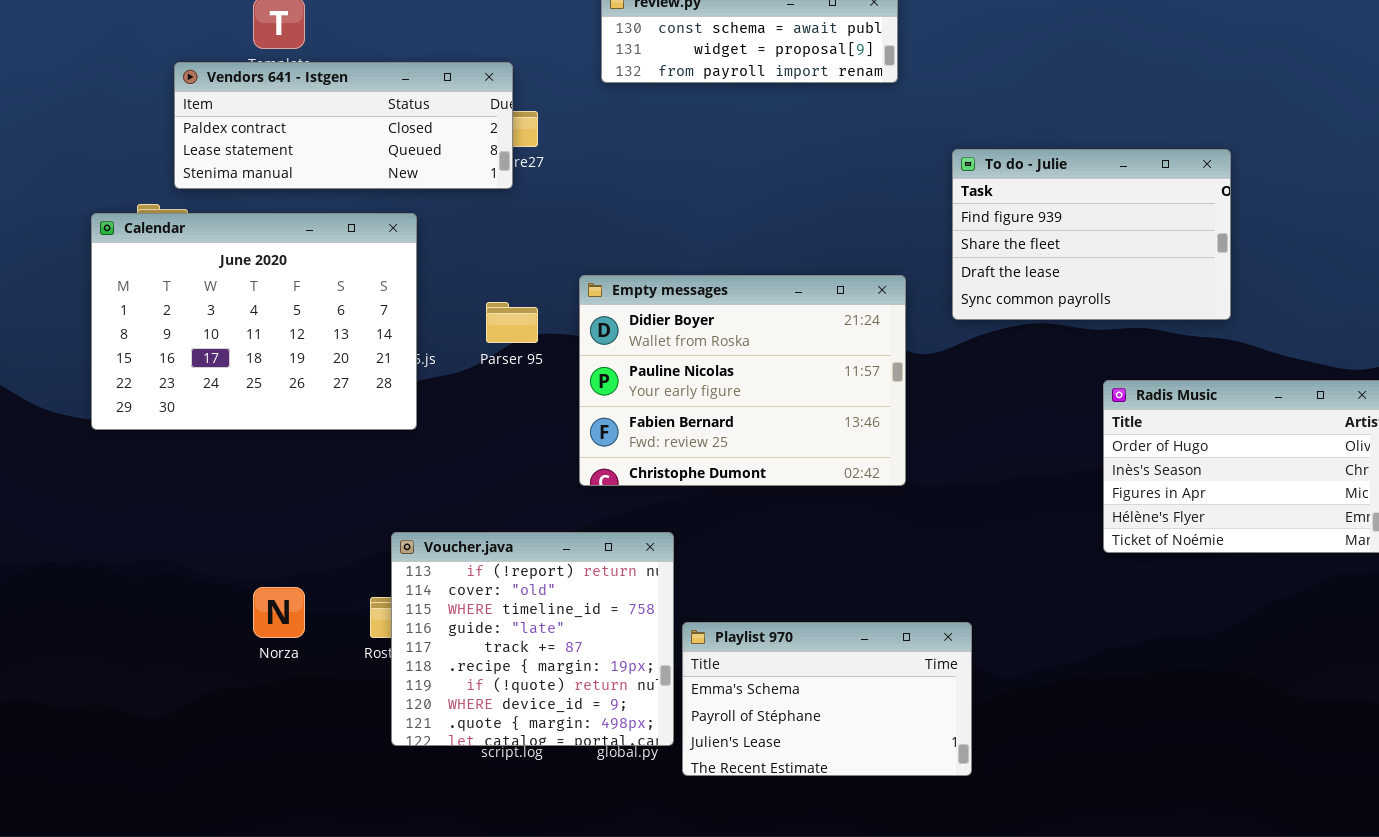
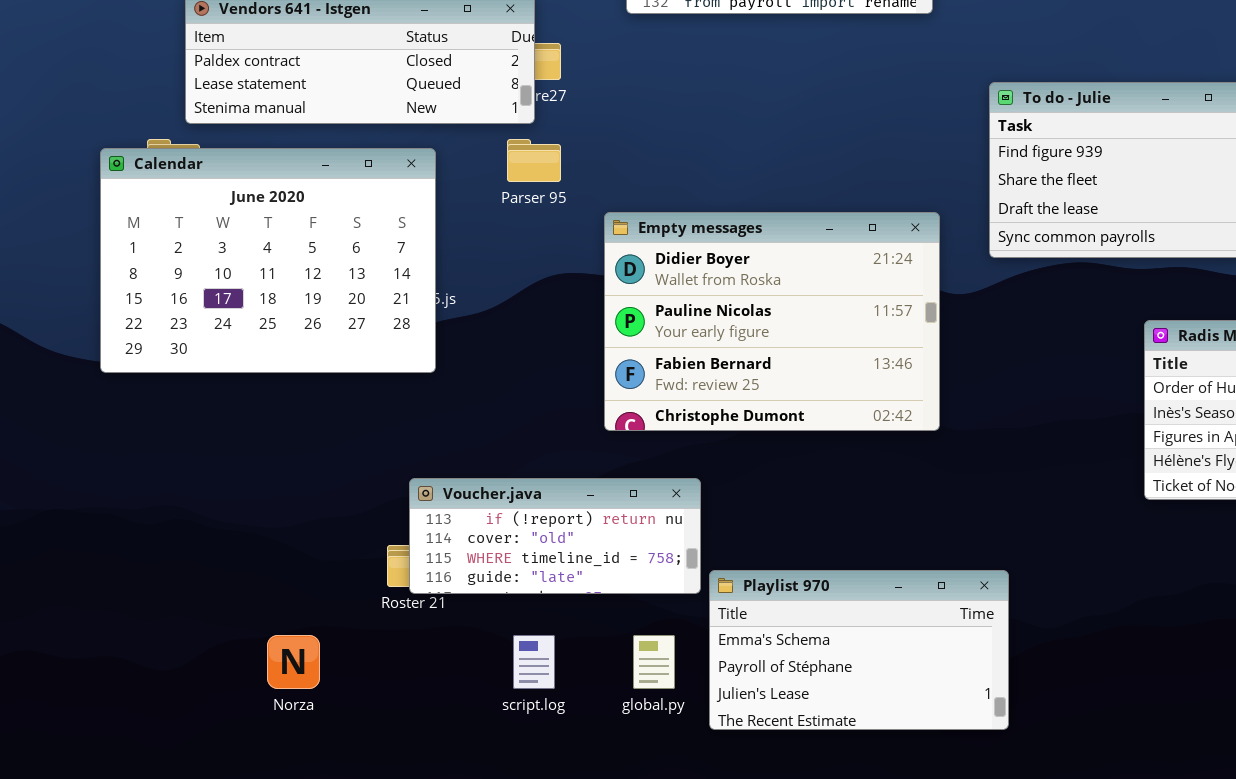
Parser 95: [486,302,538,343] -> [507,139,561,182], moved
Voucher.java: [391,532,674,746] -> [409,478,701,594], resized
Norza: [253,587,305,638] -> [267,635,320,689], moved

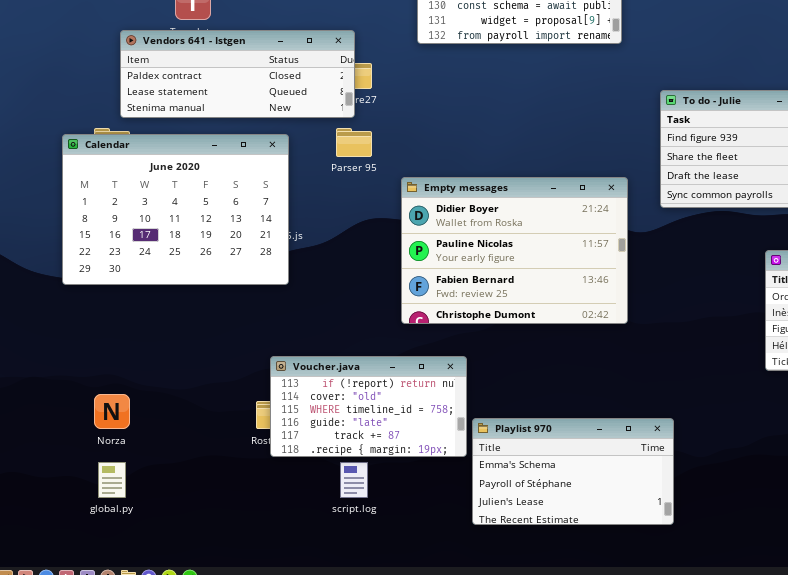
Voucher.java: [409,478,701,594] -> [270,356,467,457], resized
Norza: [267,635,320,689] -> [94,394,130,429], moved
global.py: [633,635,675,689] -> [98,462,126,498], moved

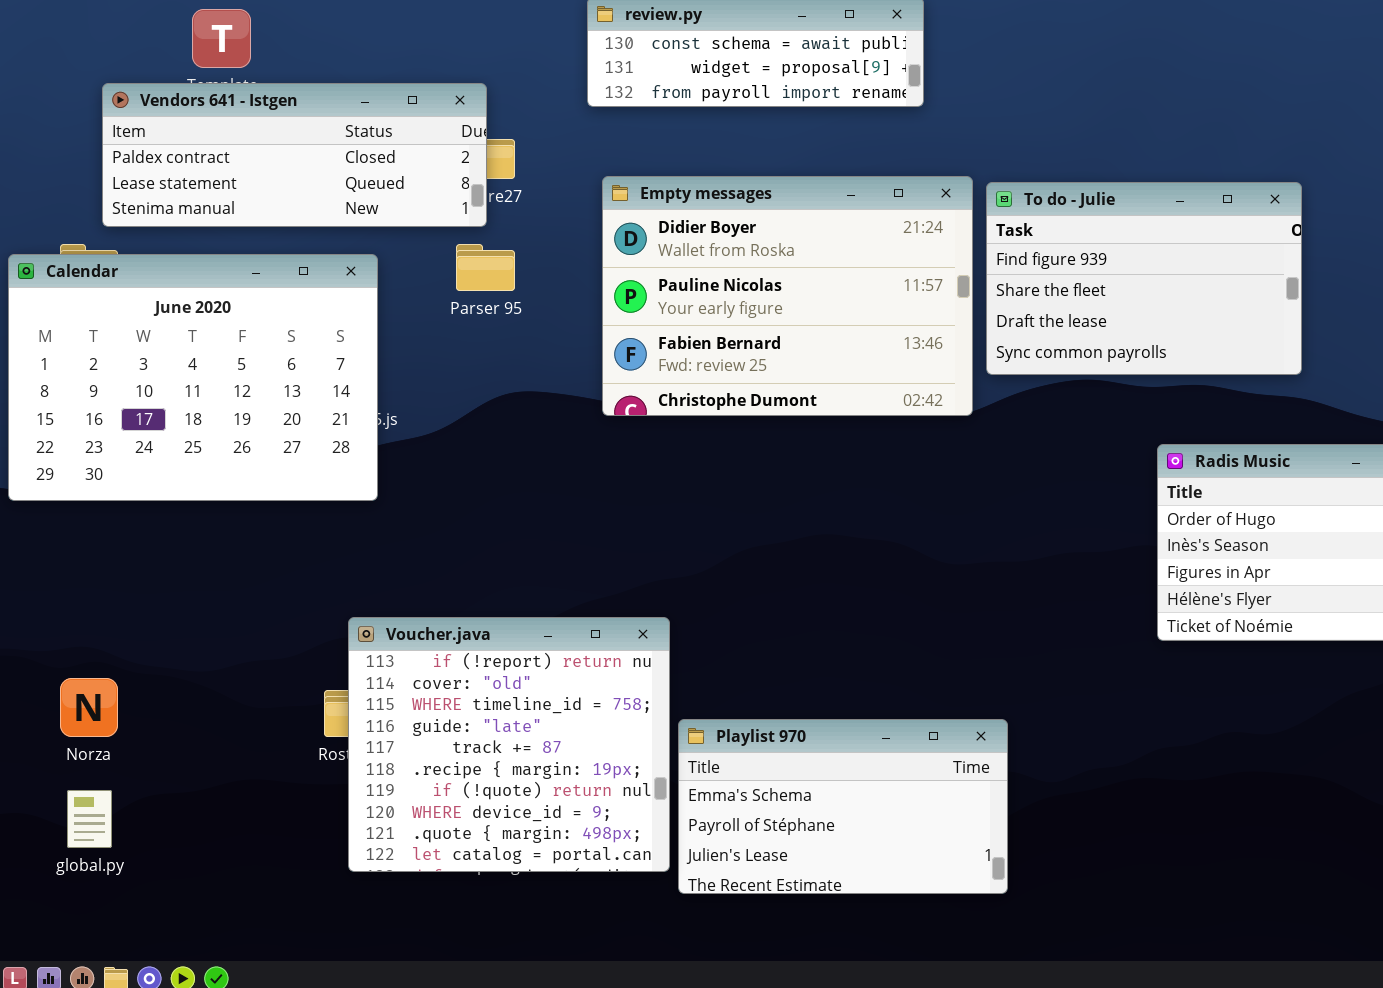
Empty messages: [401,177,628,324] -> [602,176,973,416], moved
Voucher.java: [270,356,467,457] -> [348,617,670,872], resized

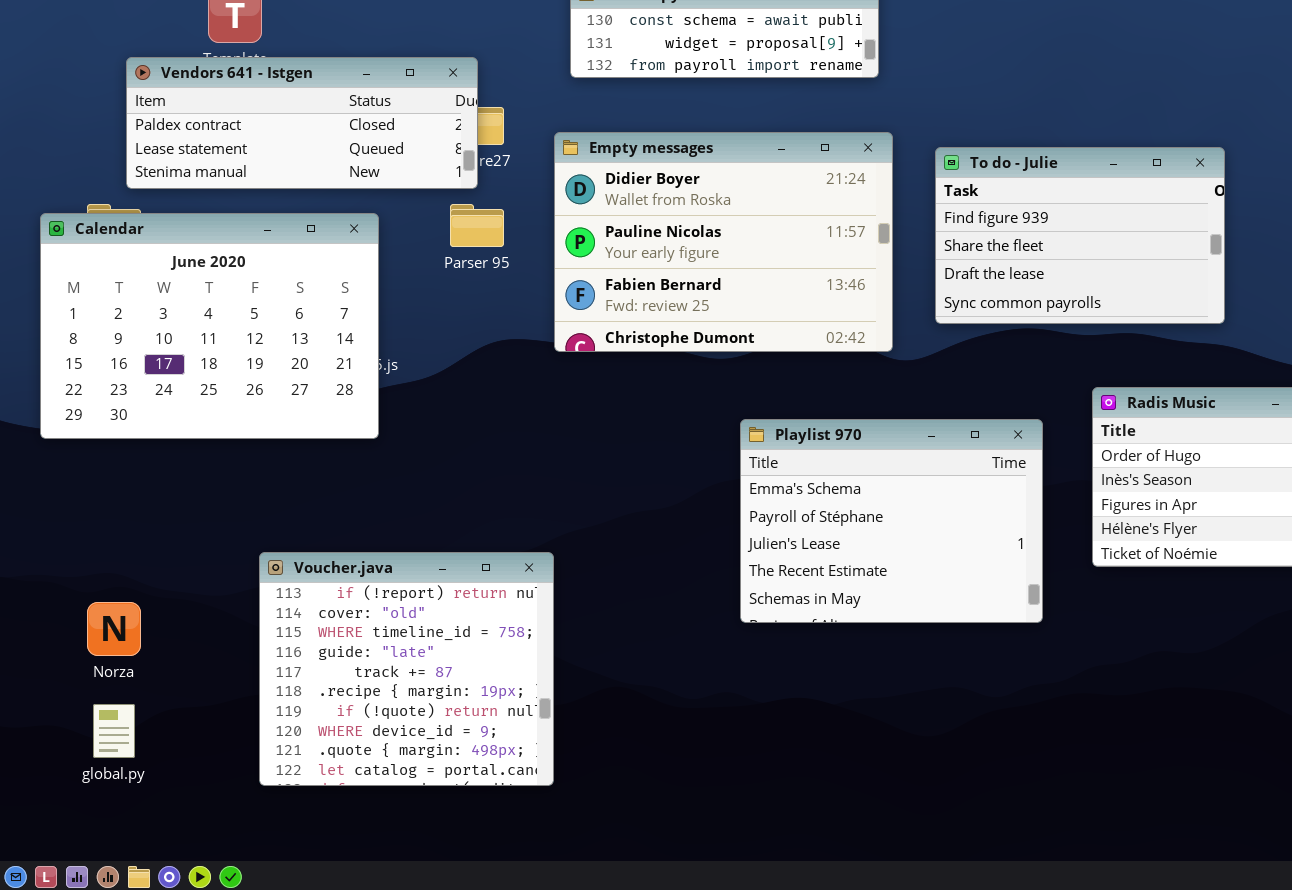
Empty messages: [602,176,973,416] -> [554,132,893,352], moved
Voucher.java: [348,617,670,872] -> [259,552,554,786], moved
Playlist 970: [678,719,1008,894] -> [740,419,1043,623], moved, resized

